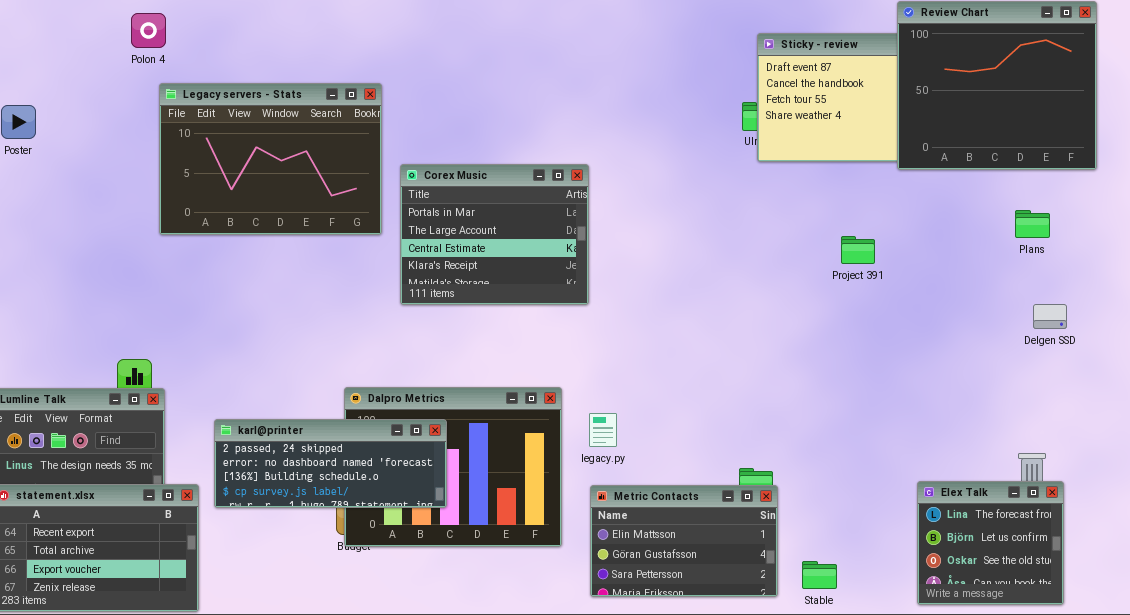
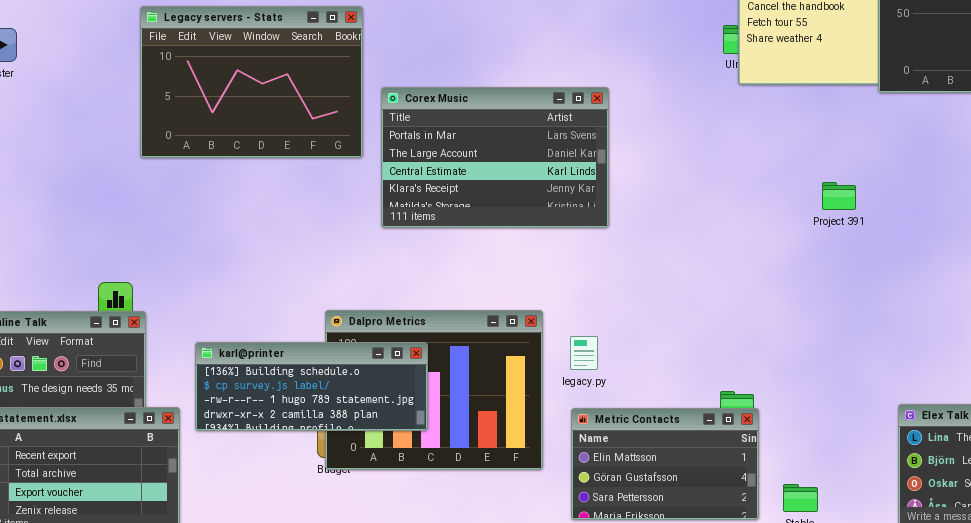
Corex Music: [400,164,589,305] -> [381,87,609,228], resized
Project 391: [841,236,875,264] -> [822,182,856,210], moved
karl@printer: [214,419,447,508] -> [195,342,428,431], scrolled down 2 rows

